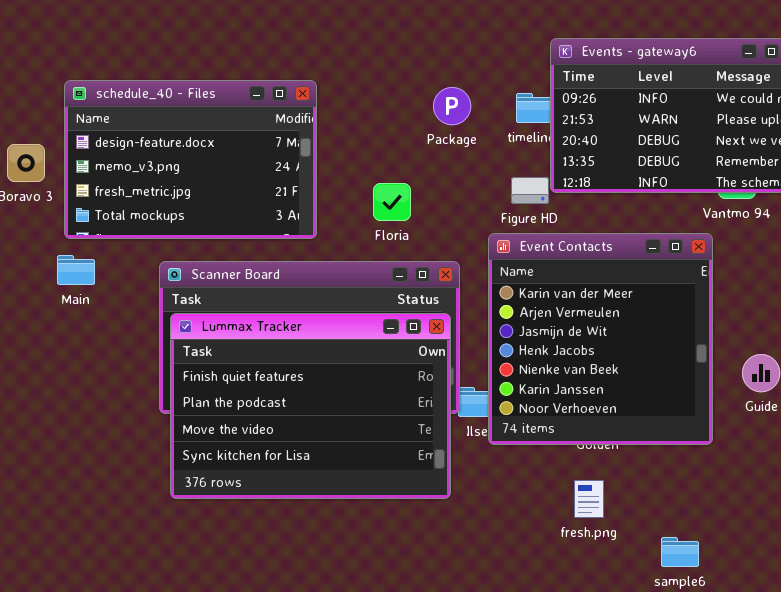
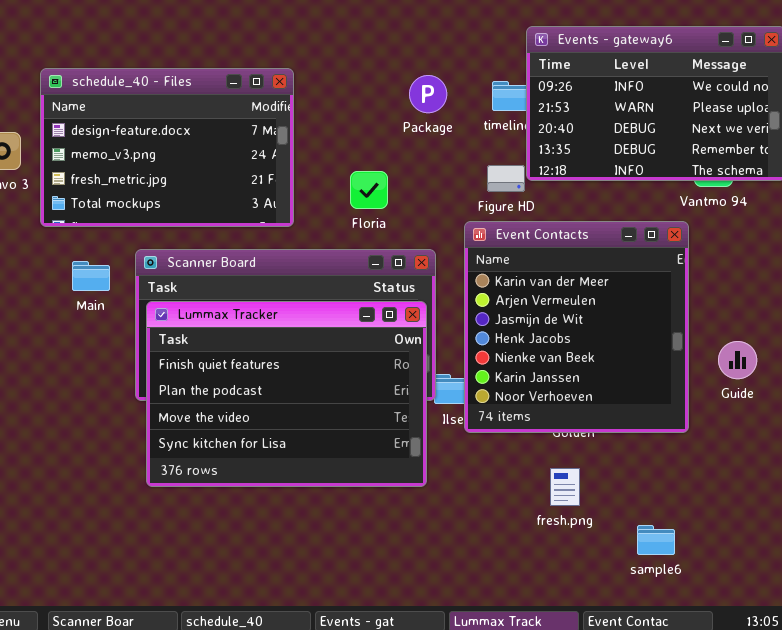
Main: [57,255,95,285] -> [72,261,110,291], moved

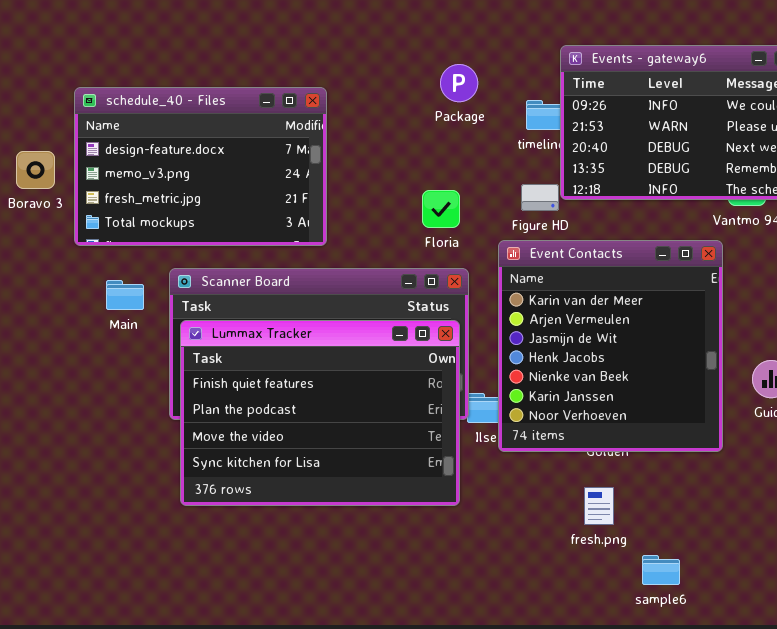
Package: [409,75,447,113] -> [440,64,478,102], moved
Floria: [350,171,388,209] -> [422,190,460,228], moved
sample6: [637,525,675,555] -> [642,555,680,585], moved

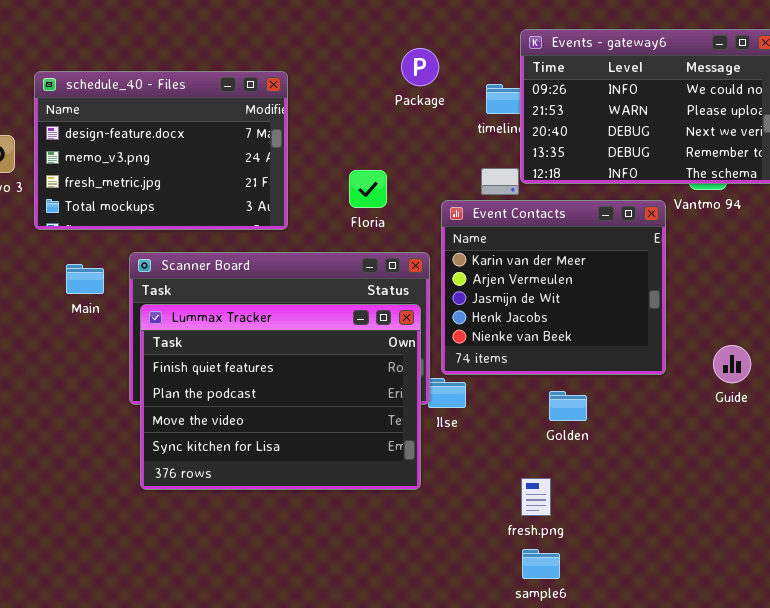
Floria: [422,190,460,228] -> [349,170,387,208], moved
Event Contacts: [498,240,723,452] -> [441,200,666,375], moved, resized
fresh.png: [584,487,614,525] -> [521,478,551,516], moved
sample6: [642,555,680,585] -> [522,549,560,579], moved

